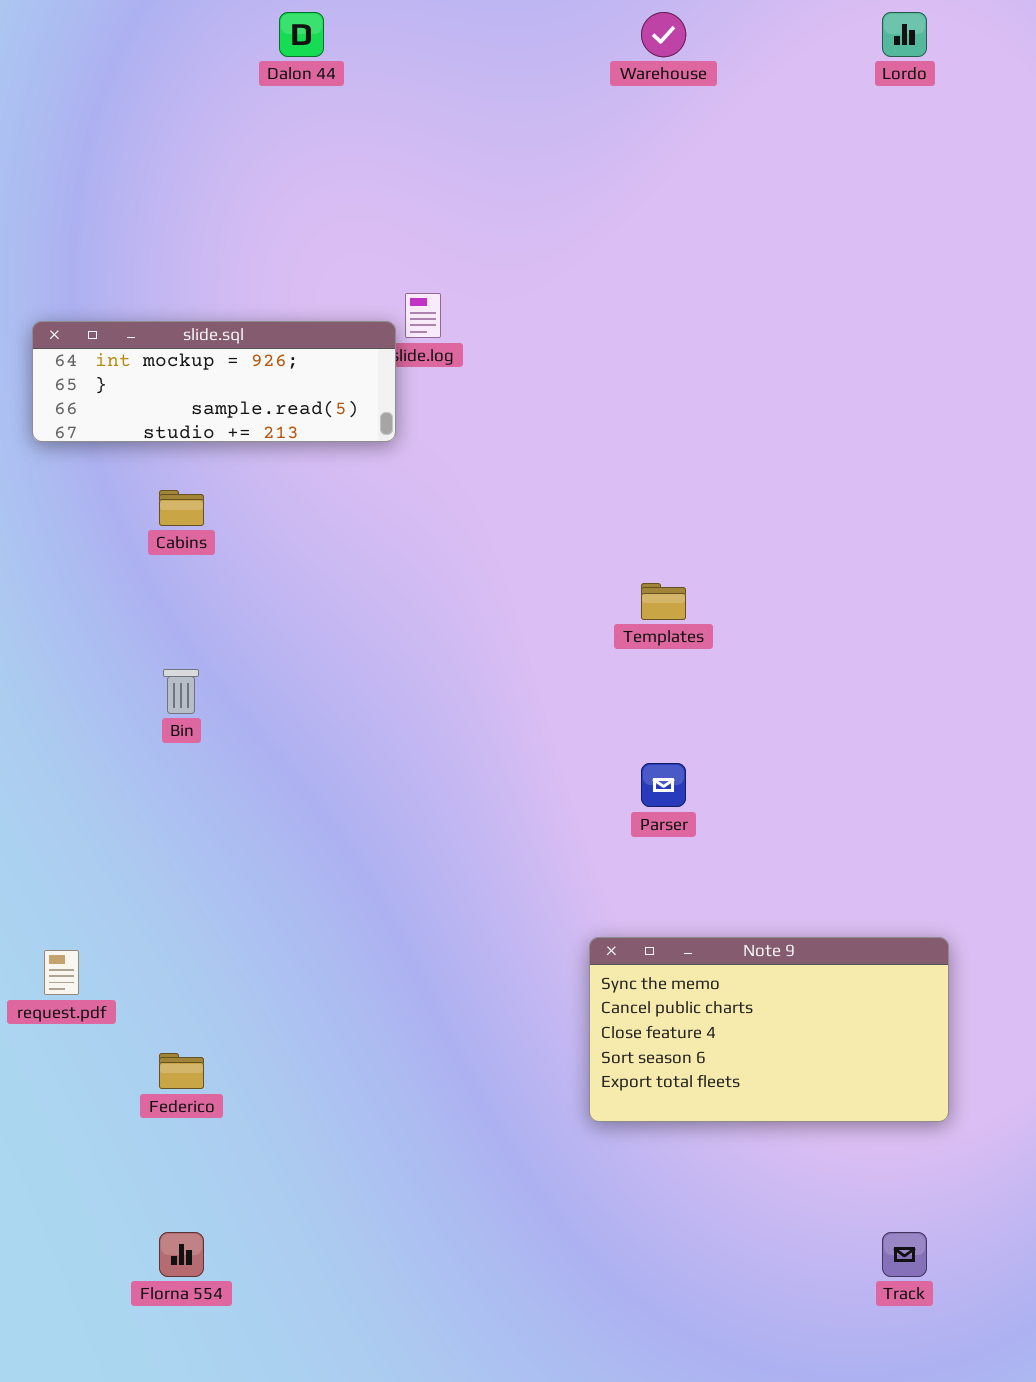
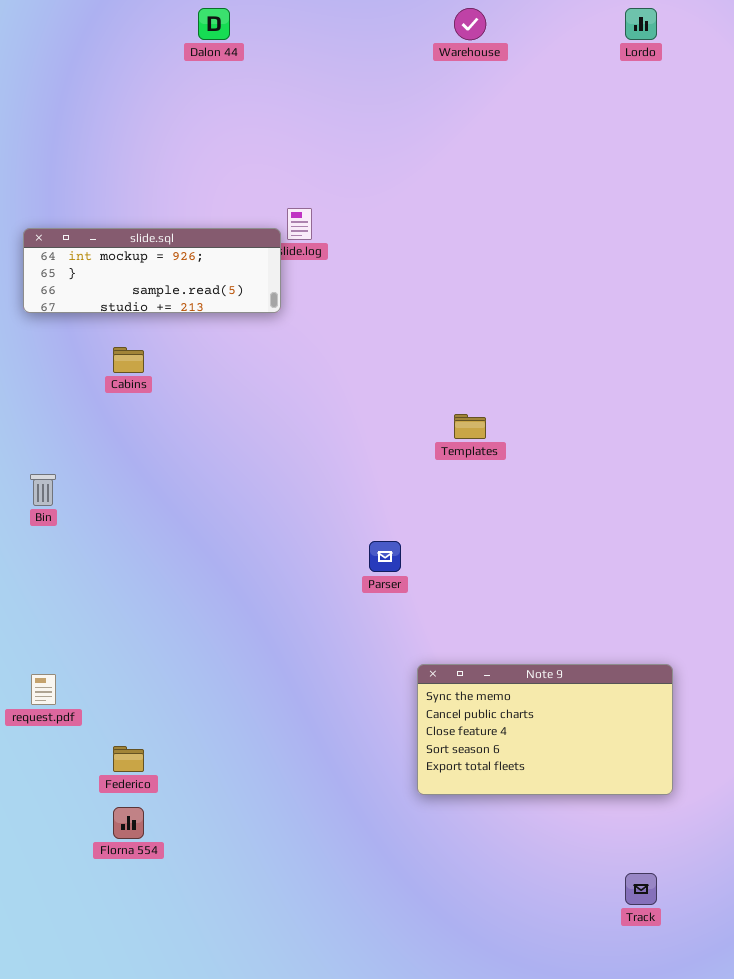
Bin: [163,669,199,714] -> [30,474,56,506], moved
Parser: [641,763,686,807] -> [369,541,401,572], moved
Florna 554: [159,1232,204,1277] -> [113,807,144,839], moved

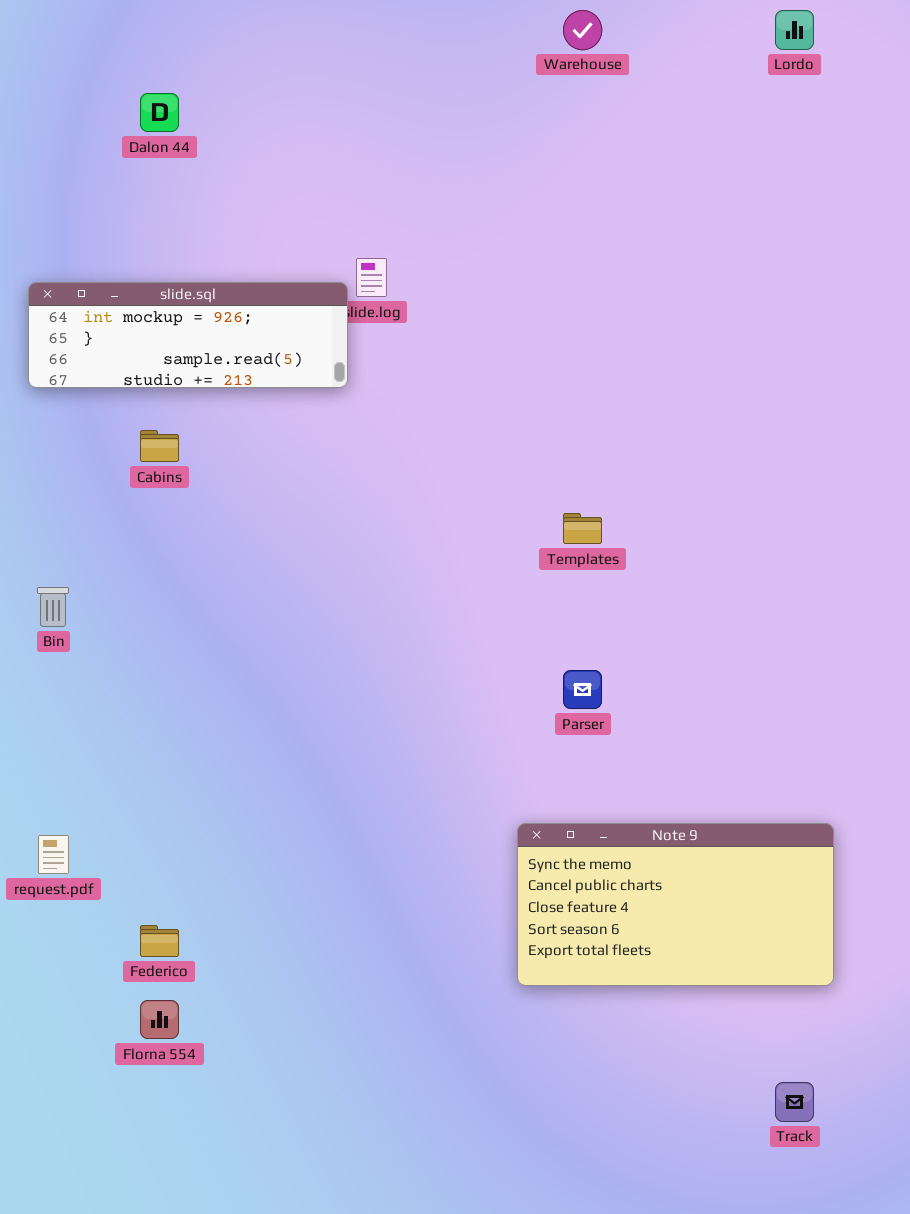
Dalon 44: [198,8,230,40] -> [140,93,179,132], moved
Parser: [369,541,401,572] -> [563,670,602,709], moved

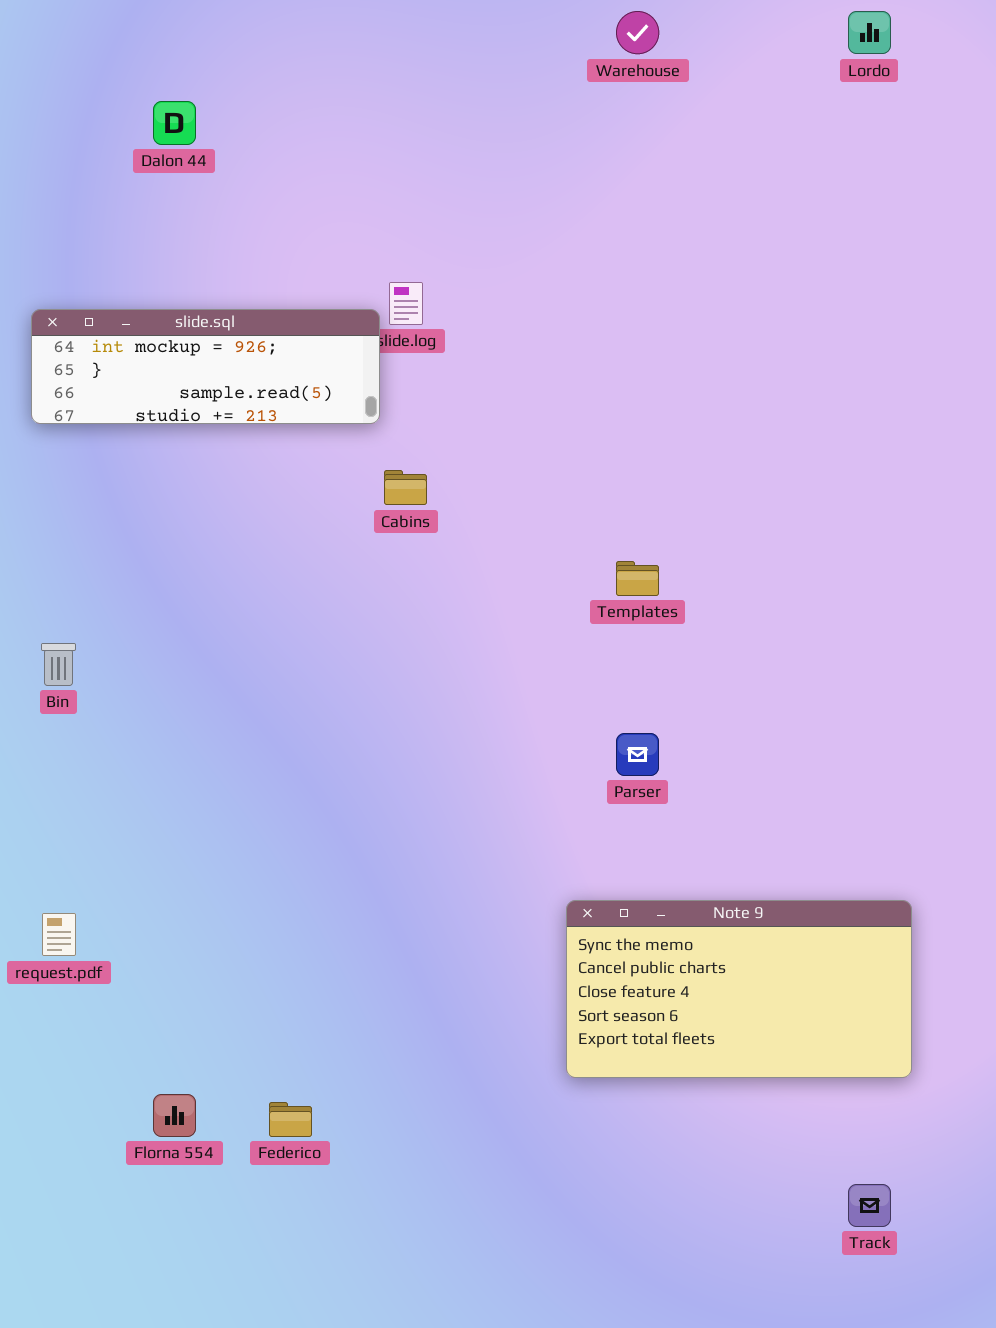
Cabins: [140,430,179,462] -> [384,470,427,505], moved
Federico: [140,925,179,957] -> [269,1102,312,1137], moved

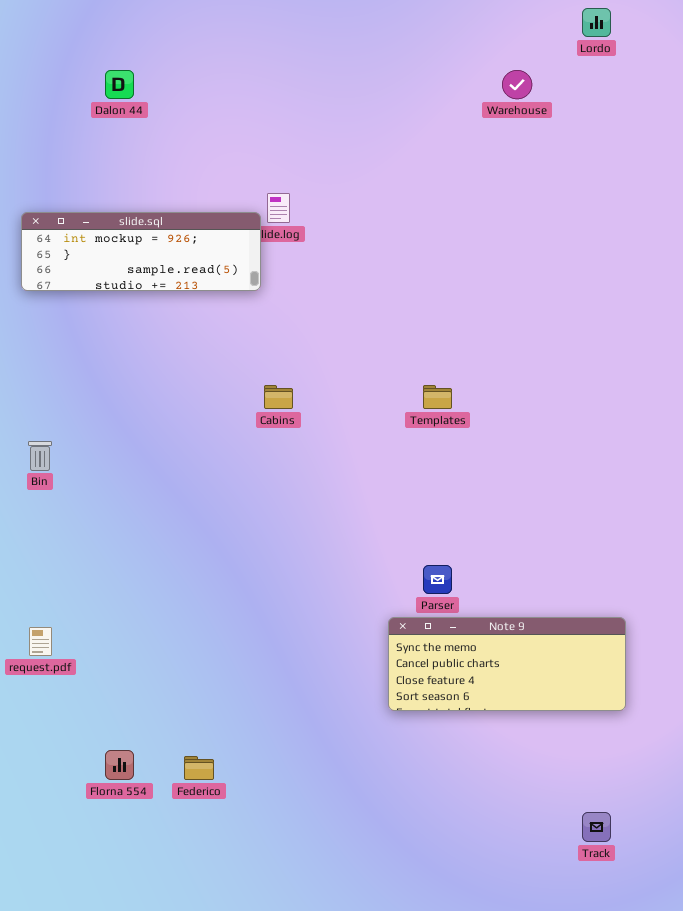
Warehouse: [616,11,659,54] -> [502,70,532,99], moved
Cabins: [384,470,427,505] -> [264,385,293,409], moved
Parser: [616,733,659,776] -> [423,565,452,594], moved
Note 9: [566,900,912,1078] -> [388,617,626,711], resized

